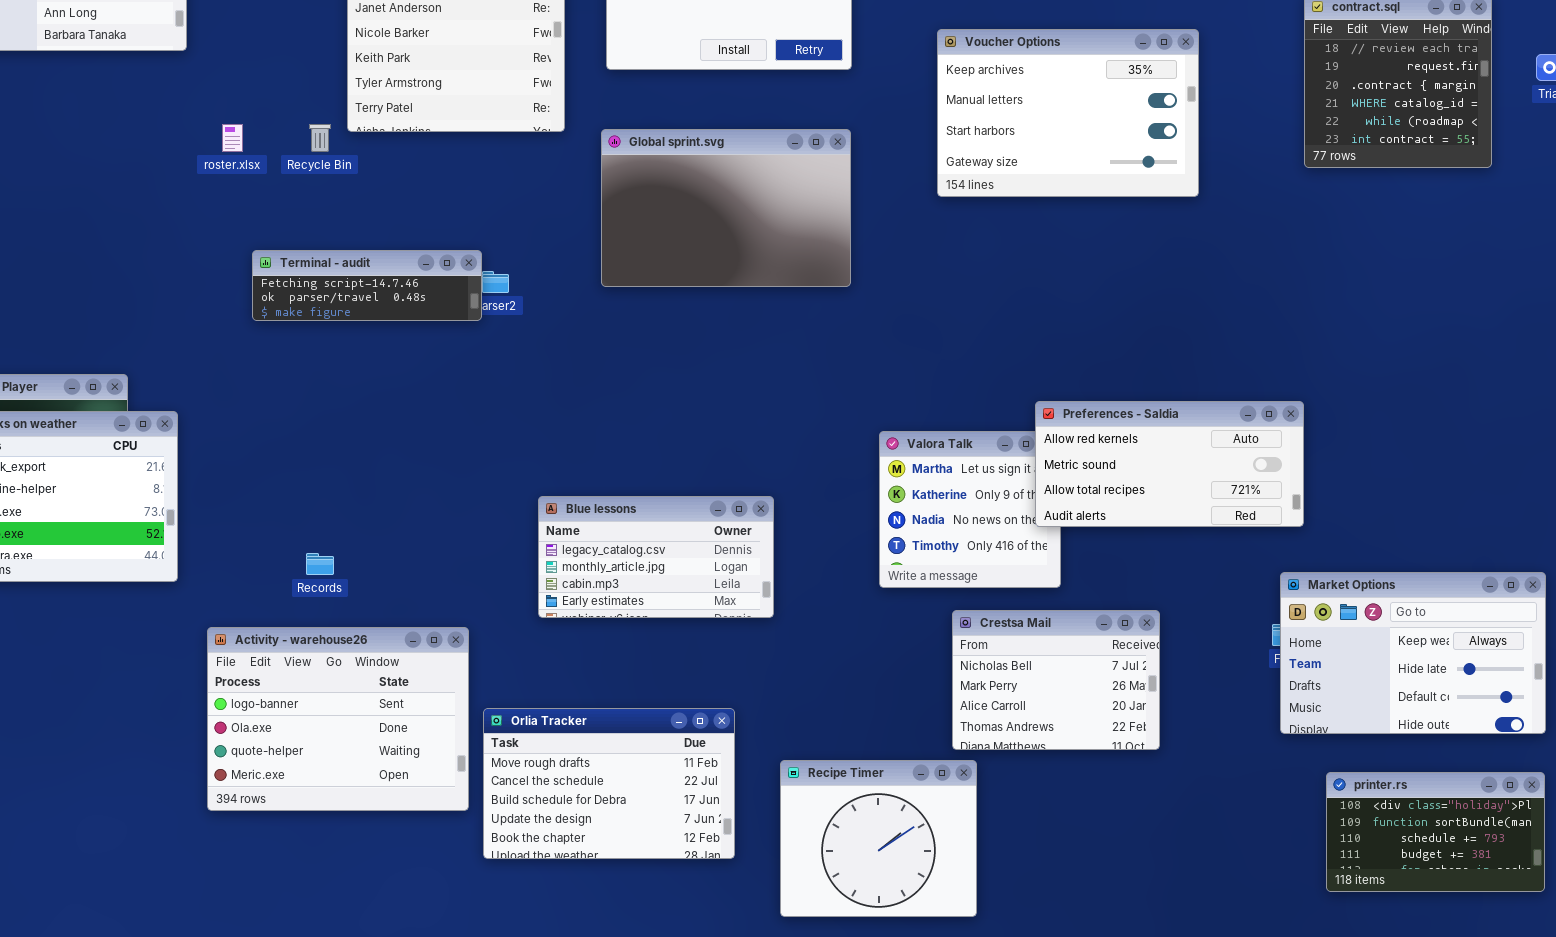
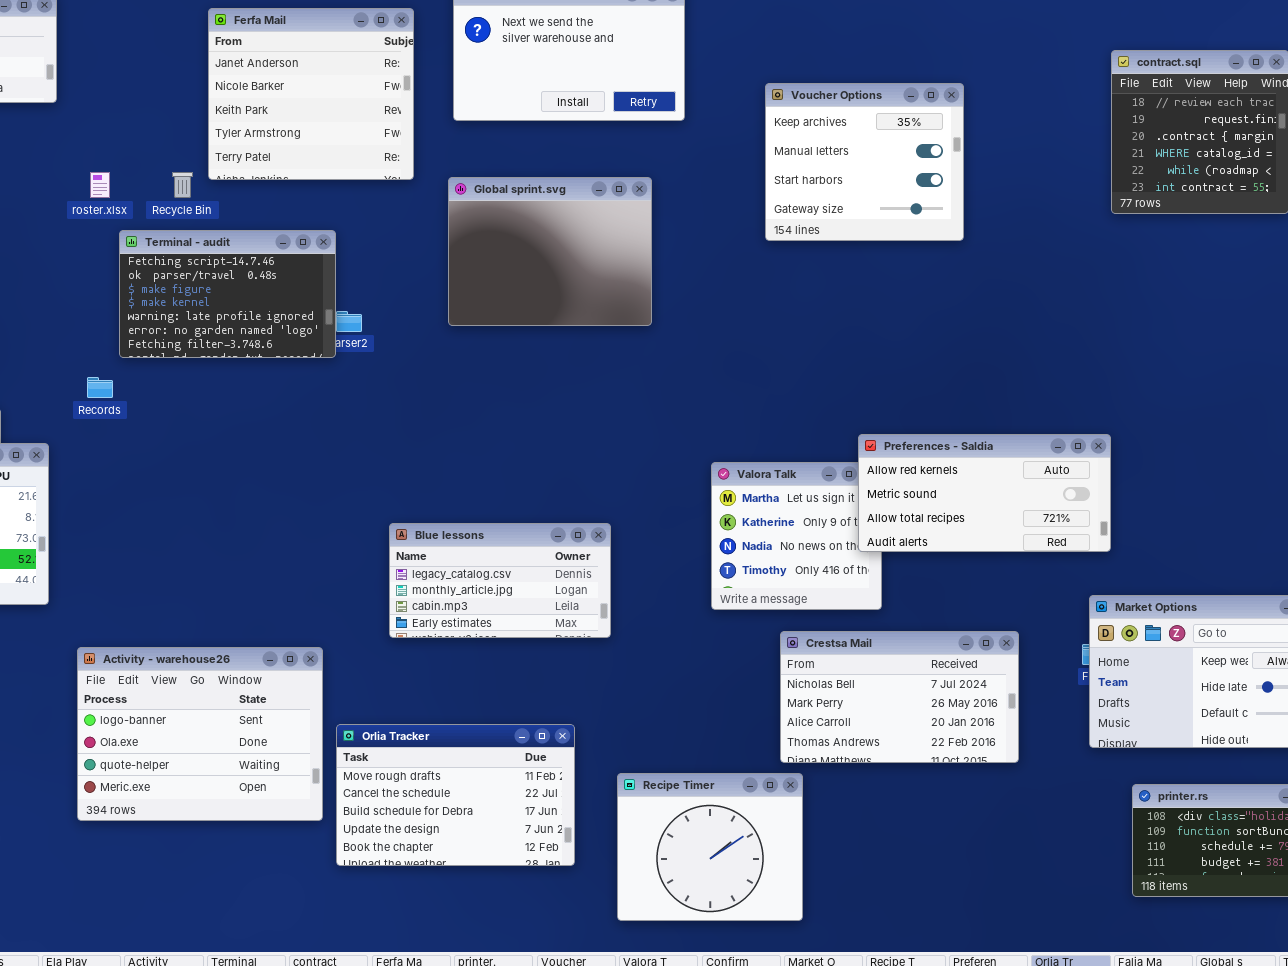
Voucher Options: [937,29,1199,197] -> [765,83,964,241], resized
Global sprint.svg: [601,129,851,287] -> [448,177,652,326], resized
Terminal - audit: [252,250,482,321] -> [119,230,336,358], resized
Records: [306,553,334,575] -> [87,377,113,398], moved
Crestsa Mail: [952,610,1160,750] -> [780,631,1019,763], resized

